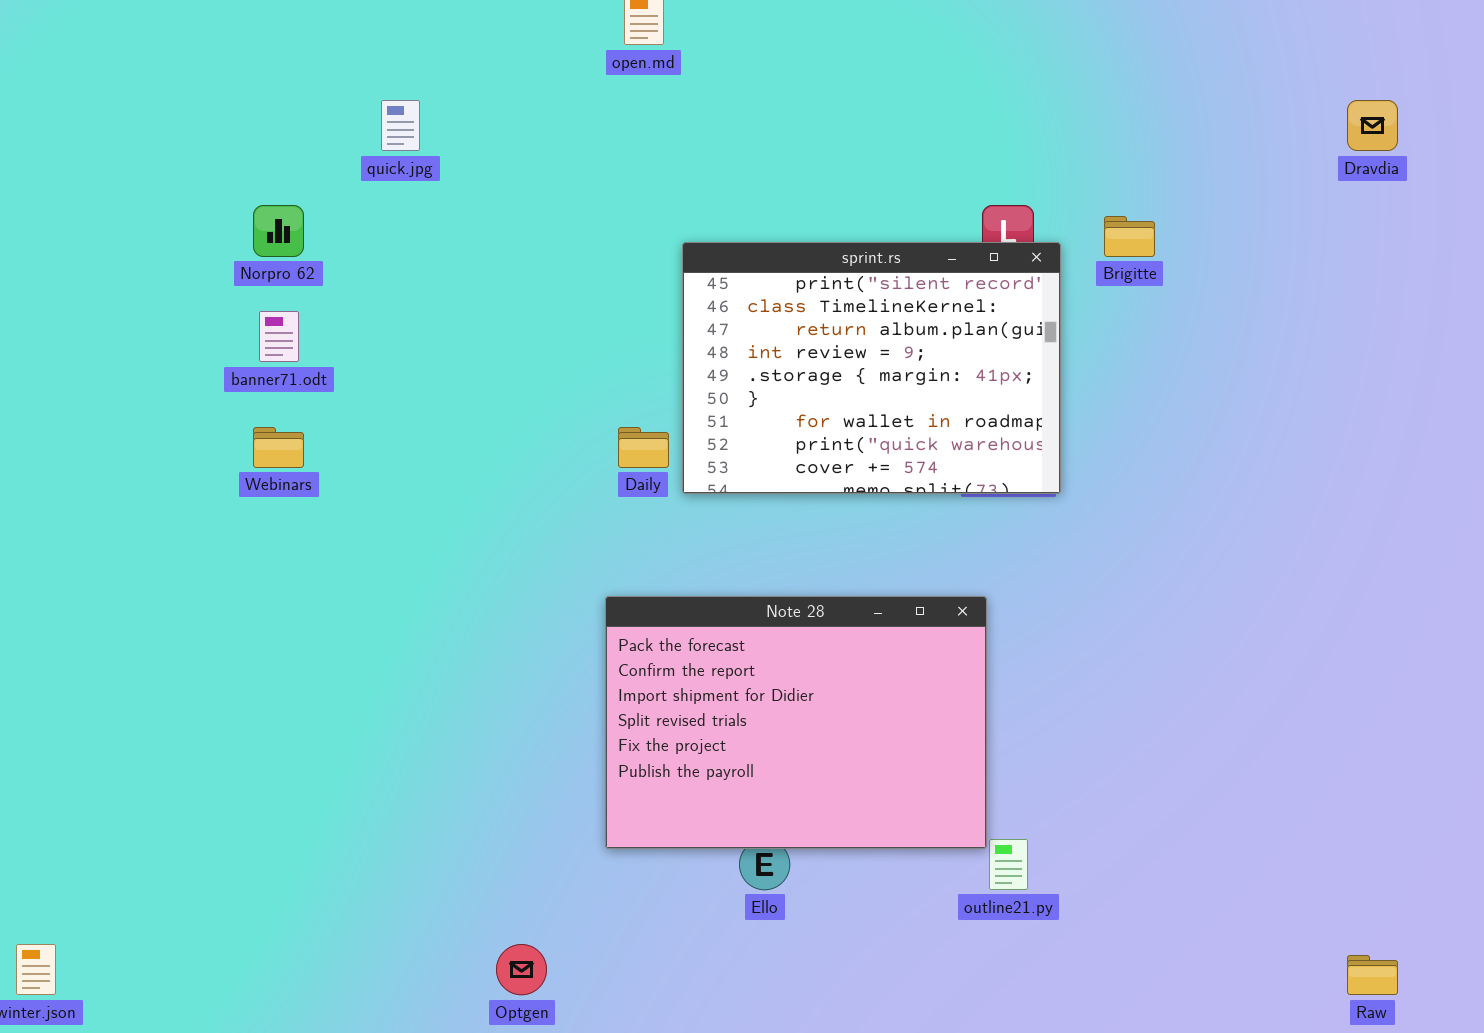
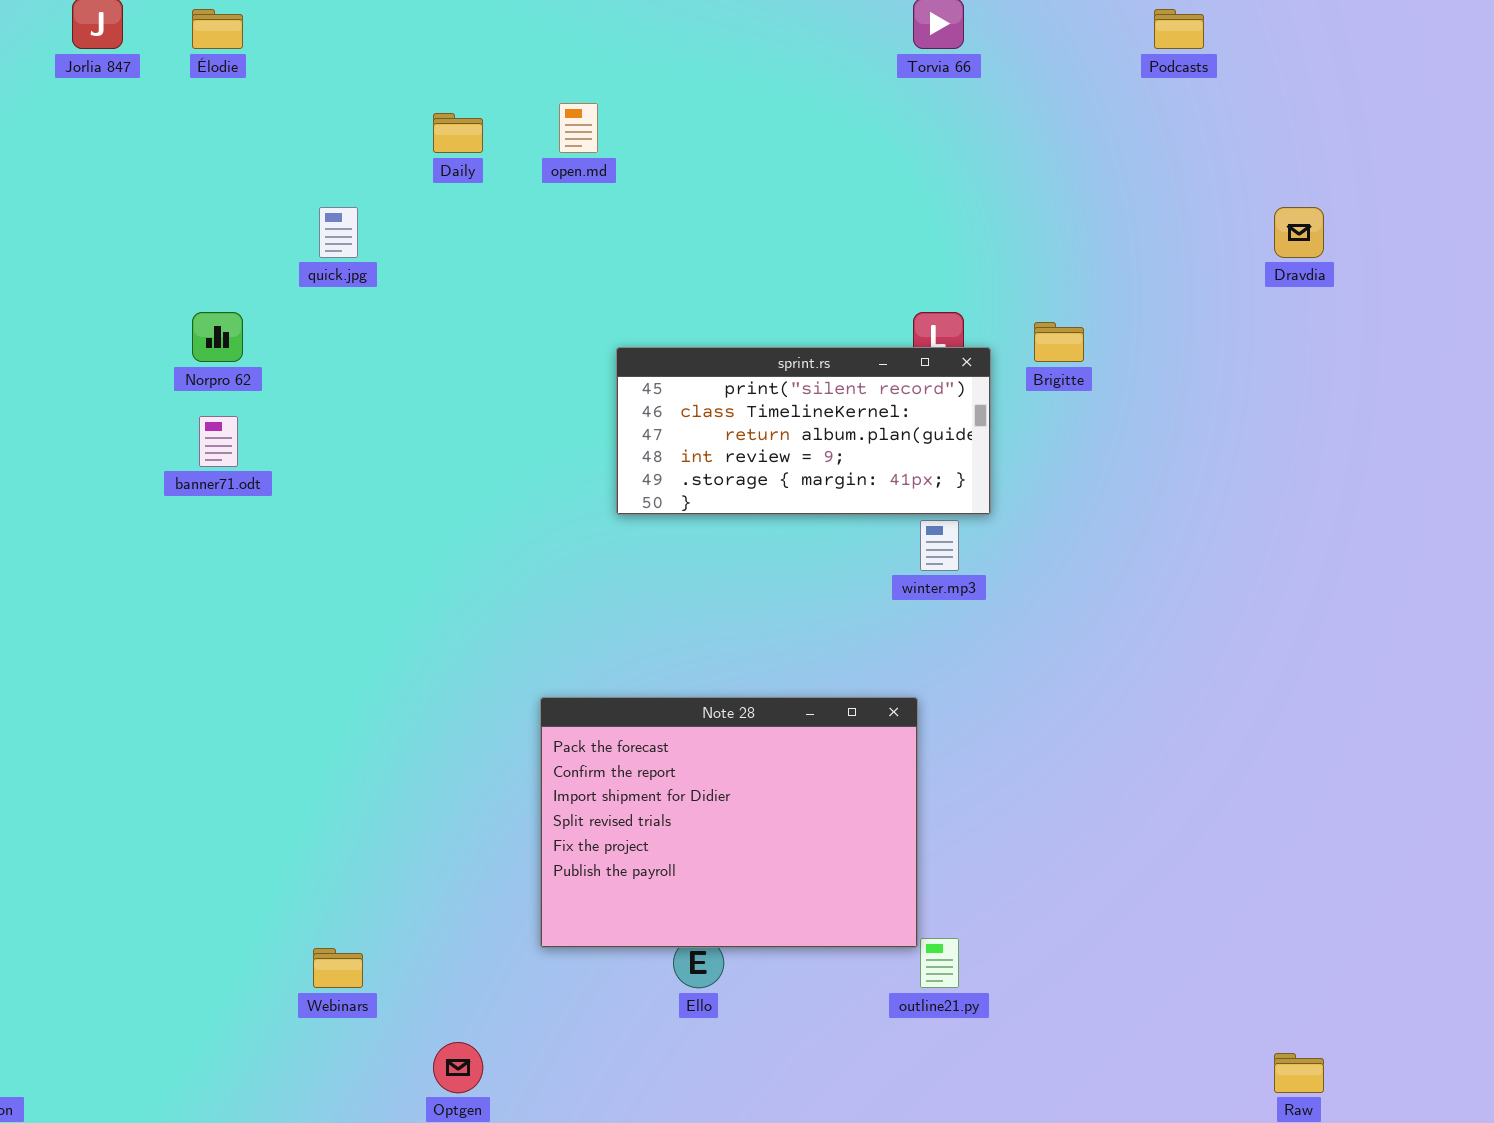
sprint.rs: [682,242,1061,494] -> [616,347,991,515], resized
Webinars: [253,427,304,468] -> [313,948,363,988], moved
Daily: [618,427,669,468] -> [433,113,483,153], moved

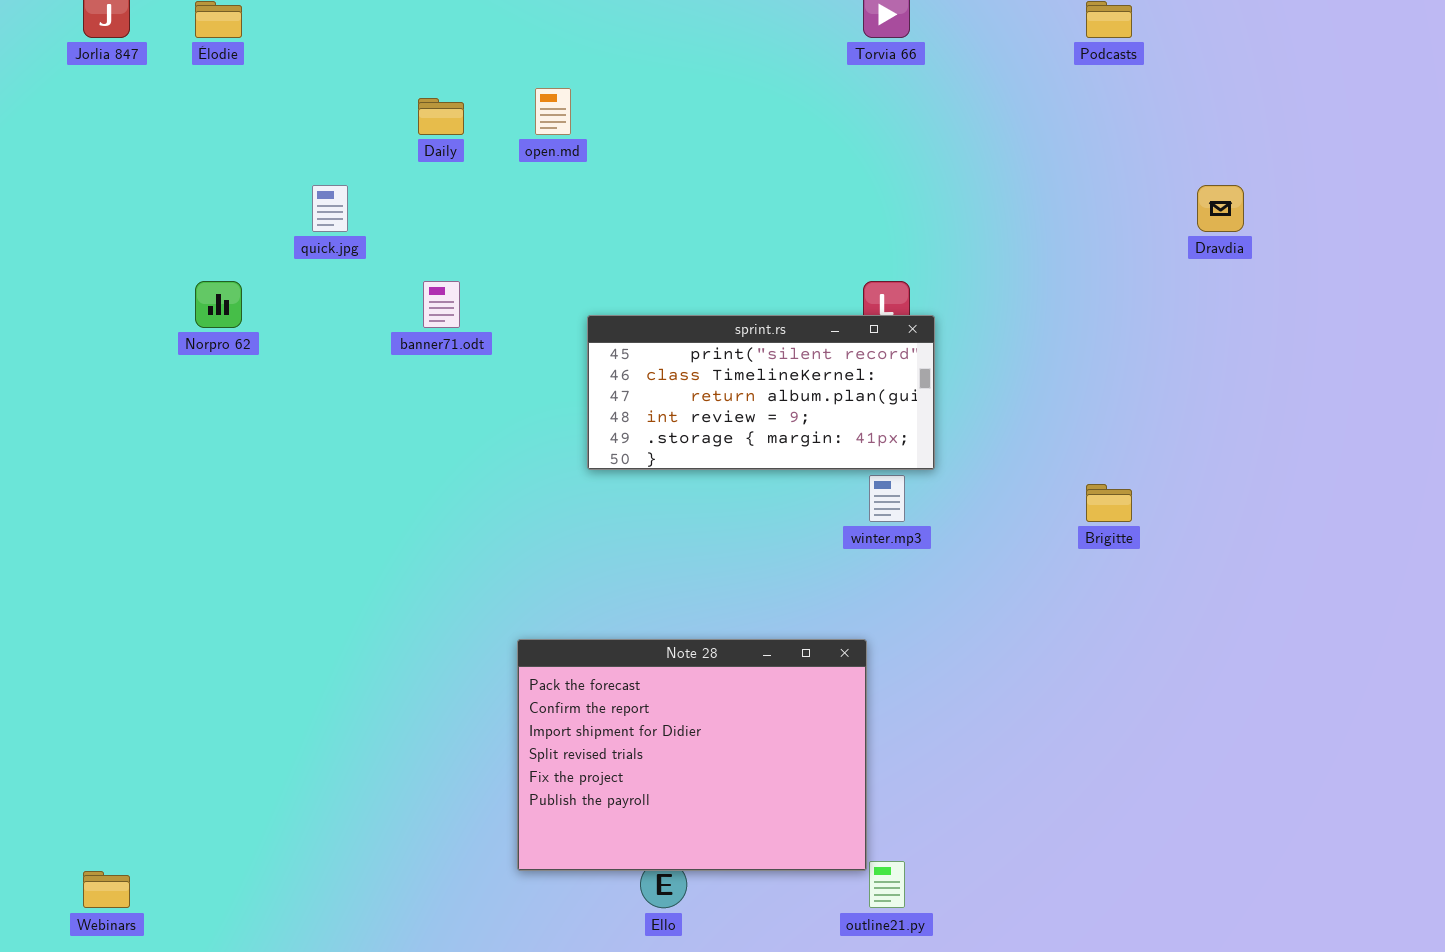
Brigitte: [1034,322,1084,362] -> [1086,484,1132,522], moved
banner71.odt: [199,416,238,467] -> [423,281,460,328], moved
Webinars: [313,948,363,988] -> [83,871,130,908], moved

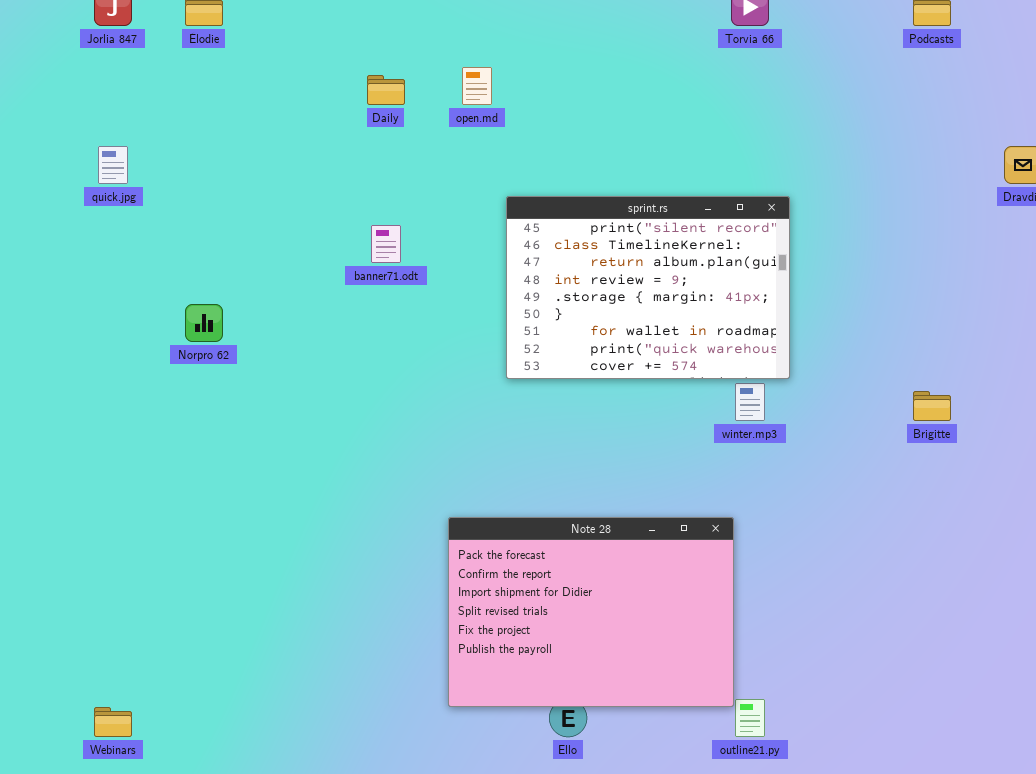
quick.jpg: [312,185,348,232] -> [98,146,128,184], moved
Norpro 62: [195,281,242,328] -> [185,304,223,342], moved
sprint.rs: [587,315,935,470] -> [506,196,790,379], resized

